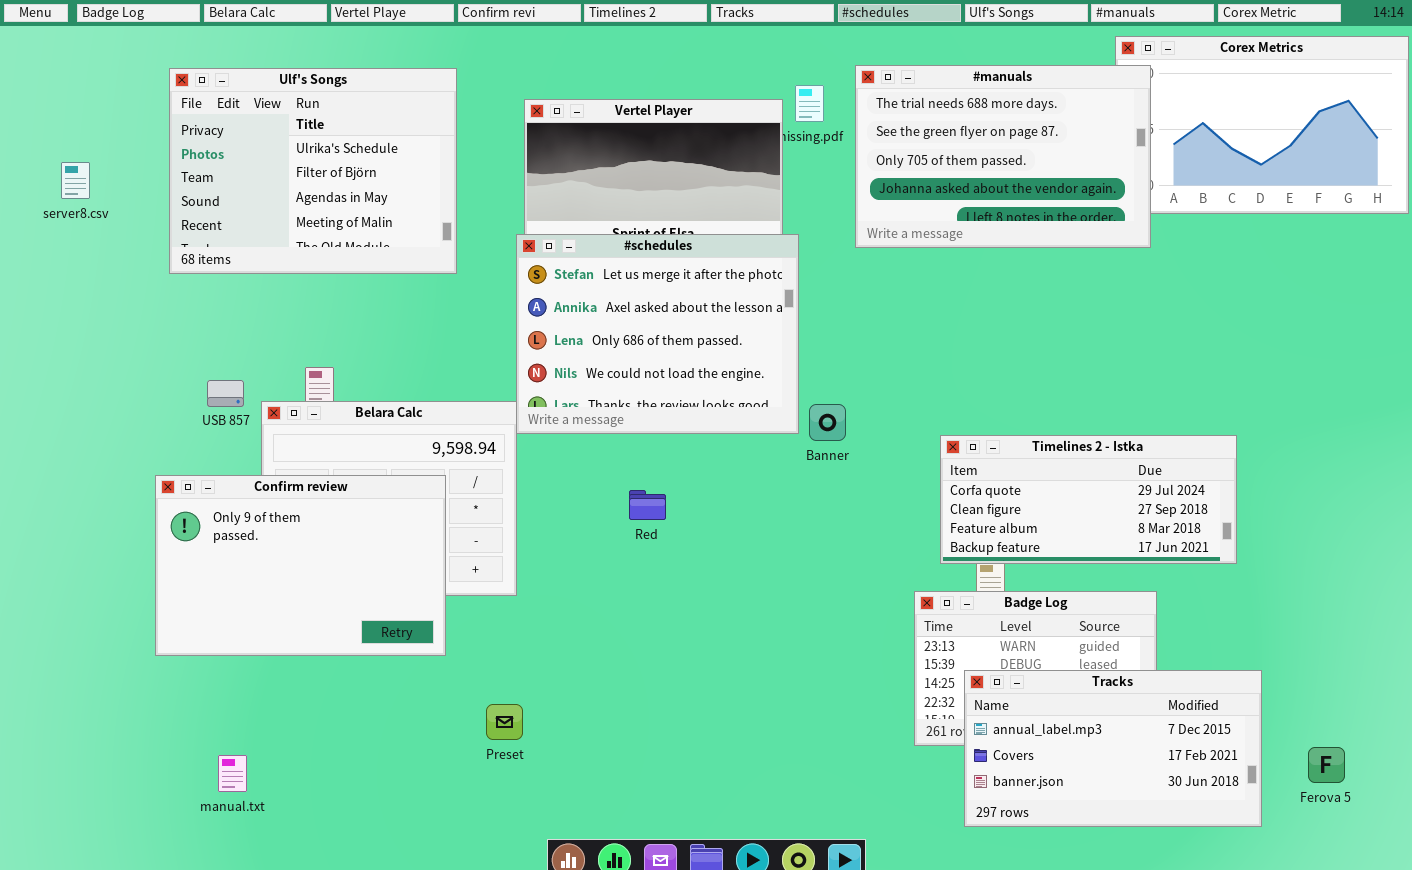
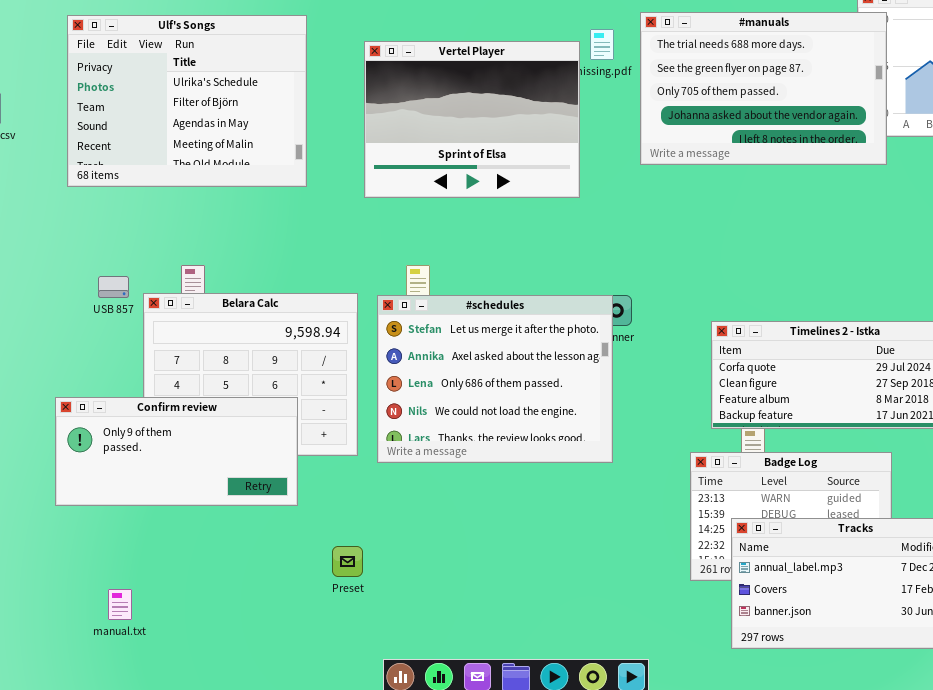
#schedules: [516,234,799,434] -> [377,295,613,463], moved
Confirm review: [155,475,446,656] -> [55,397,298,506], resized

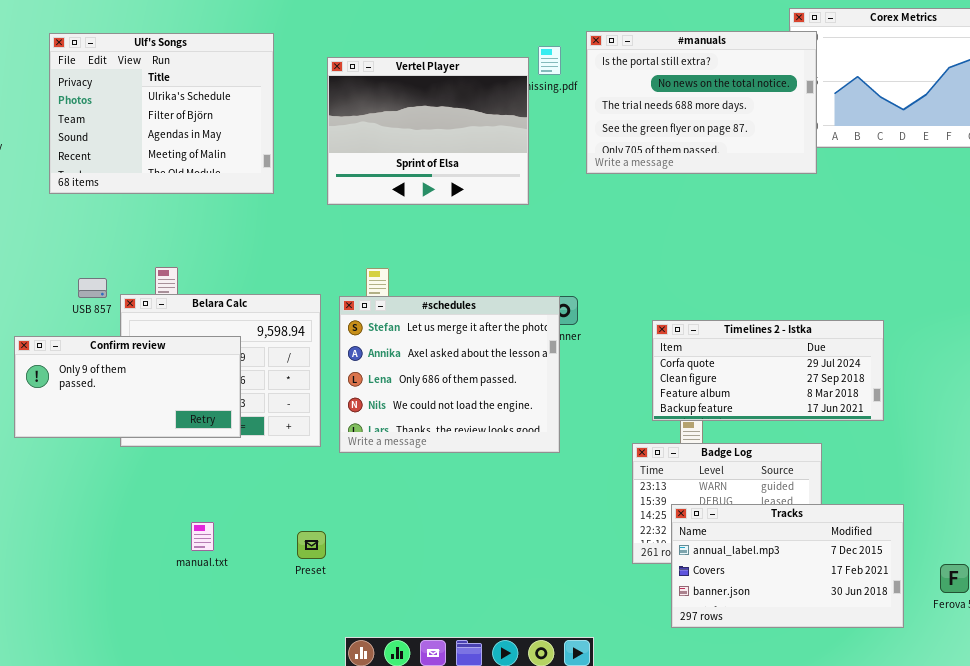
#manuals: [640,12,887,165] -> [586,31,817,174], scrolled up 2 rows
Confirm review: [55,397,298,506] -> [14,336,241,438], moved
manual.txt: [108,589,132,620] -> [191,522,214,551], moved

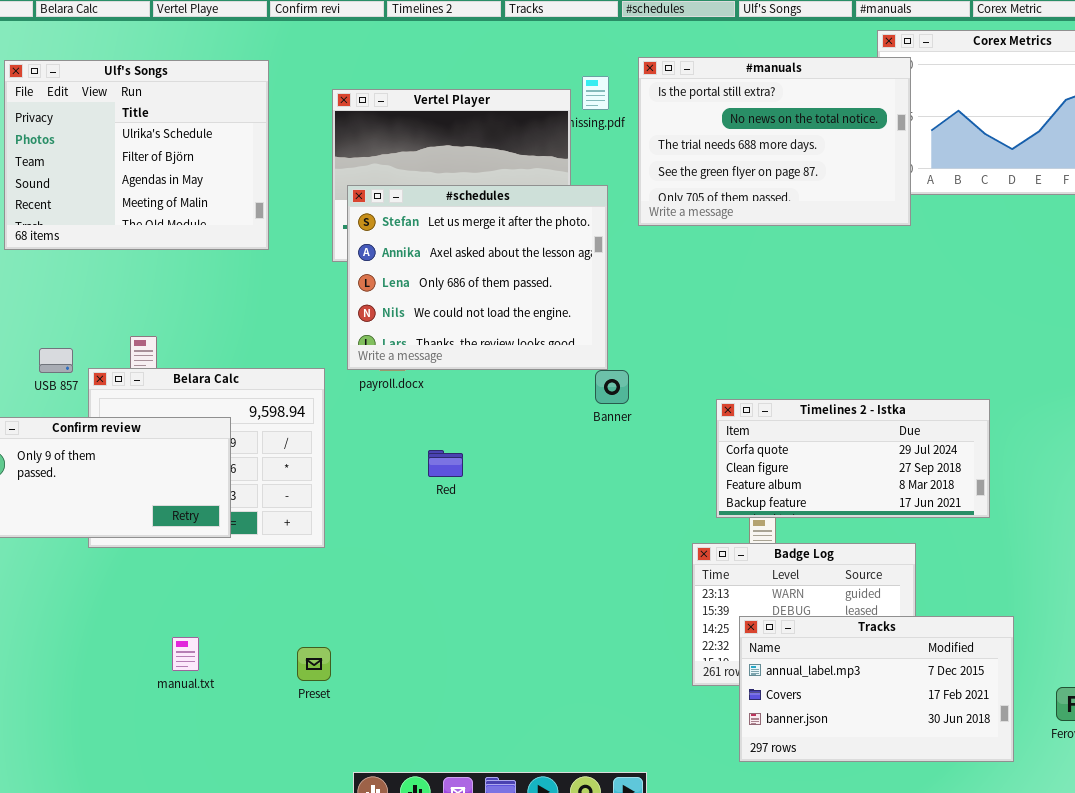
#schedules: [339,296,560,453] -> [347,185,608,370], moved

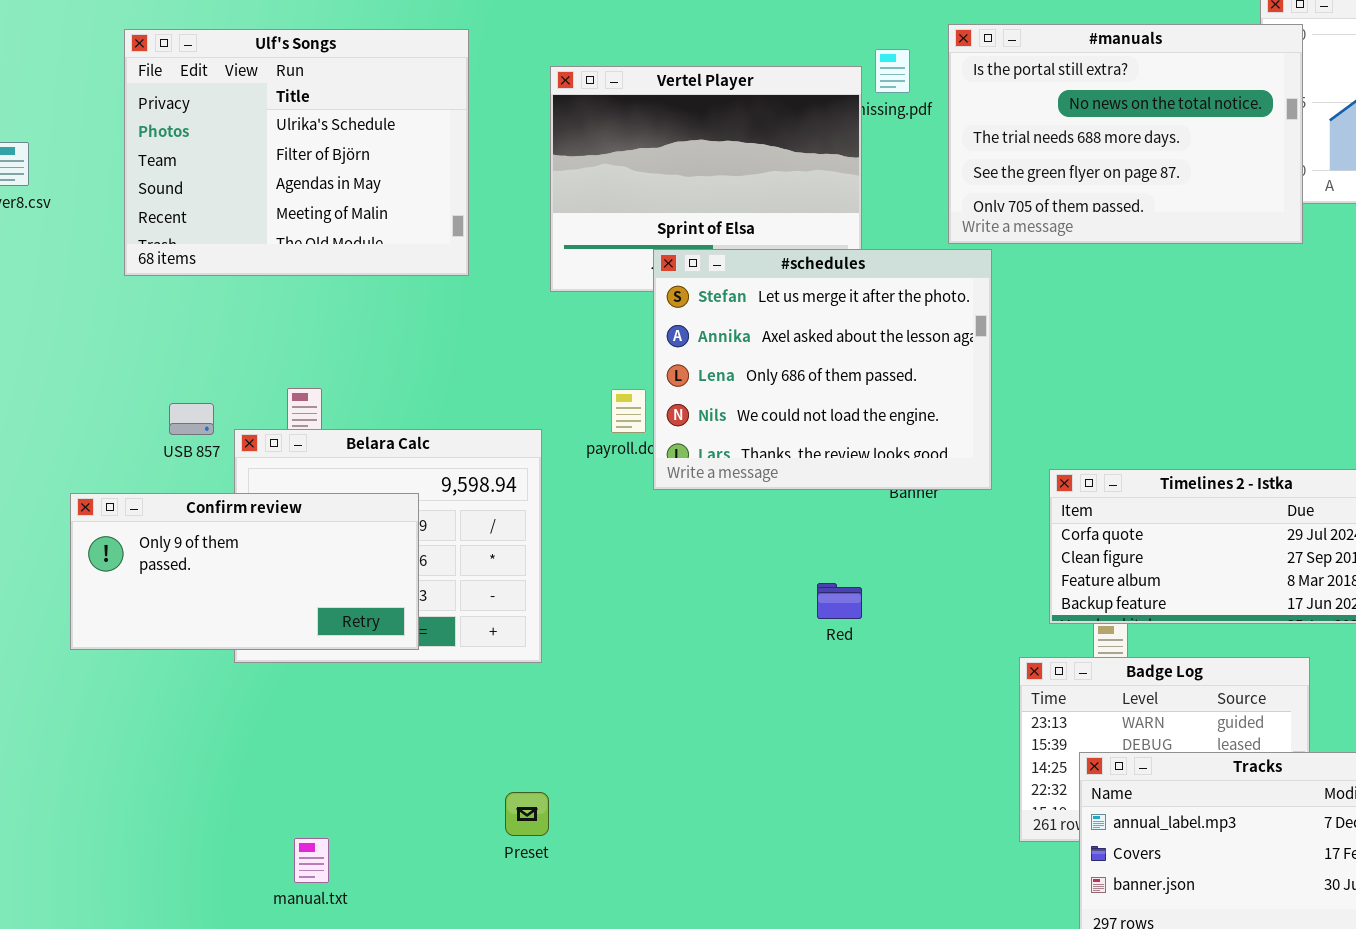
#schedules: [347,185,608,370] -> [653,249,992,490], moved
Red: [428,450,463,477] -> [817,583,862,619], moved
manual.txt: [172,637,199,671] -> [294,838,329,883], moved

